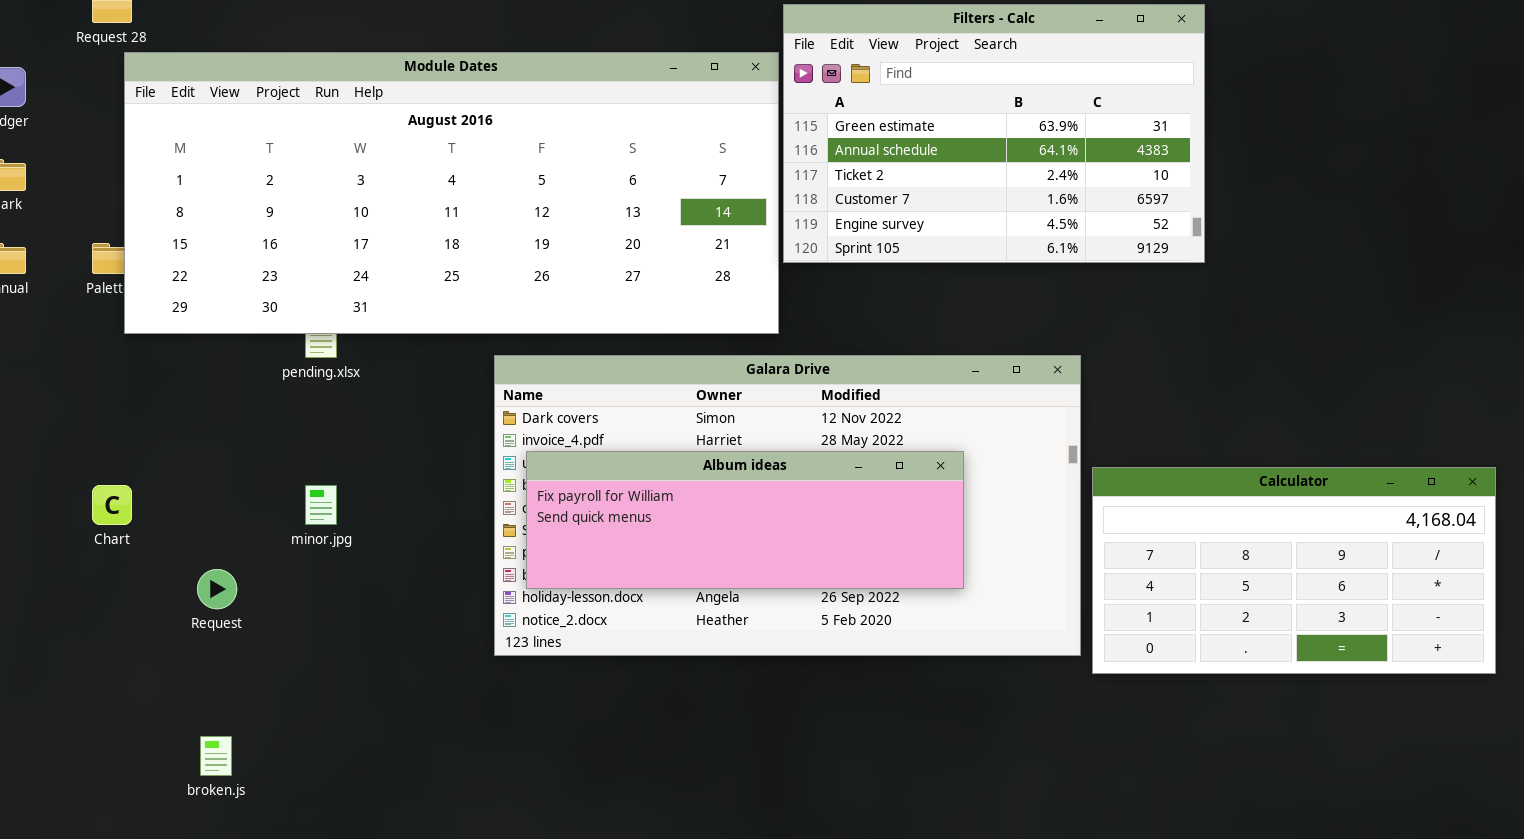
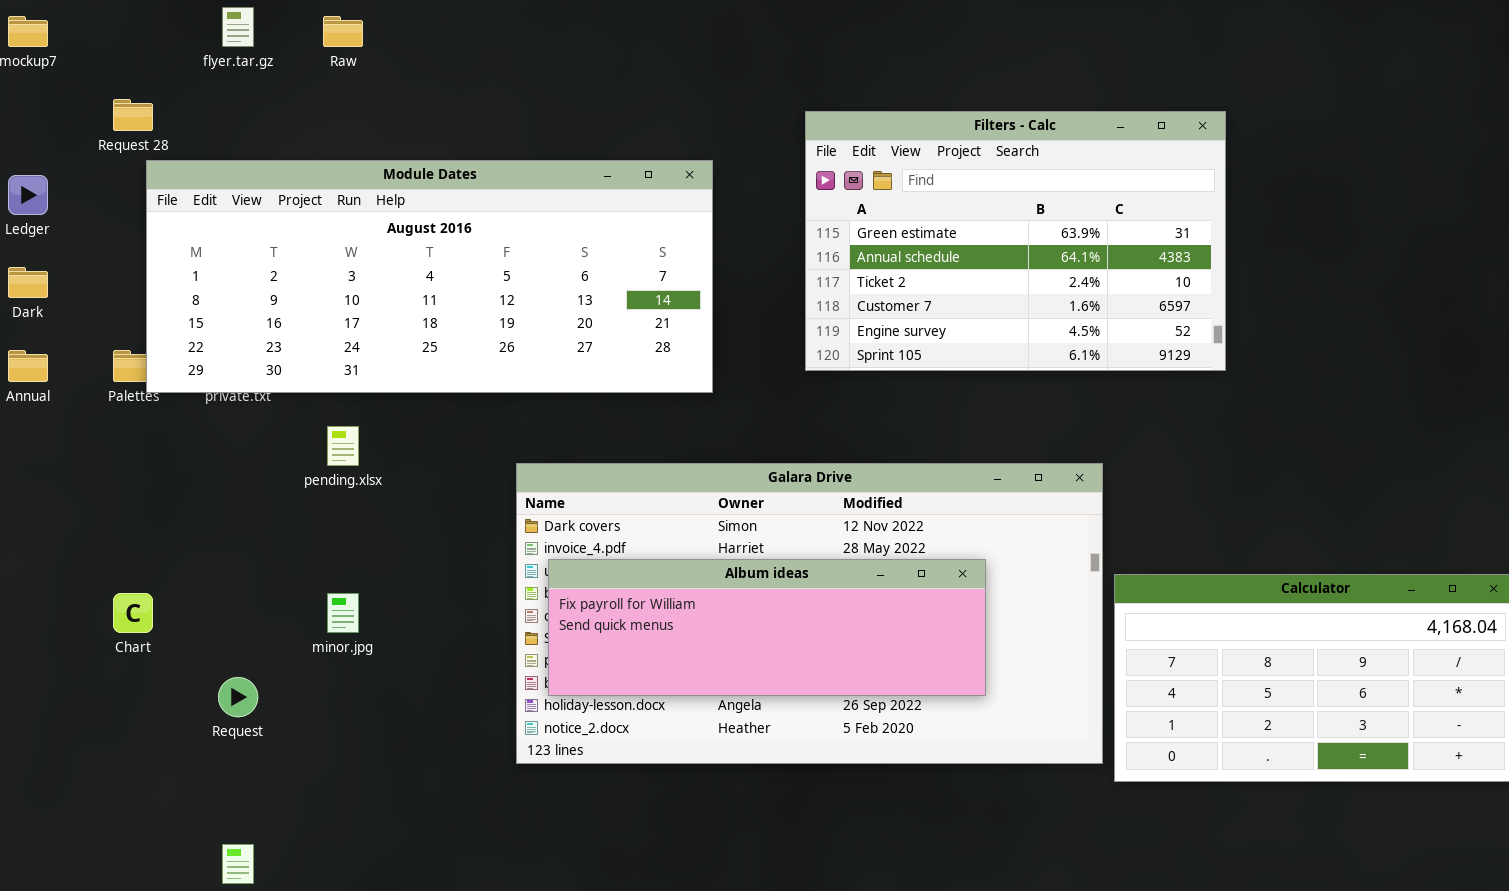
Module Dates: [124,52,779,334] -> [146,160,713,393], resized

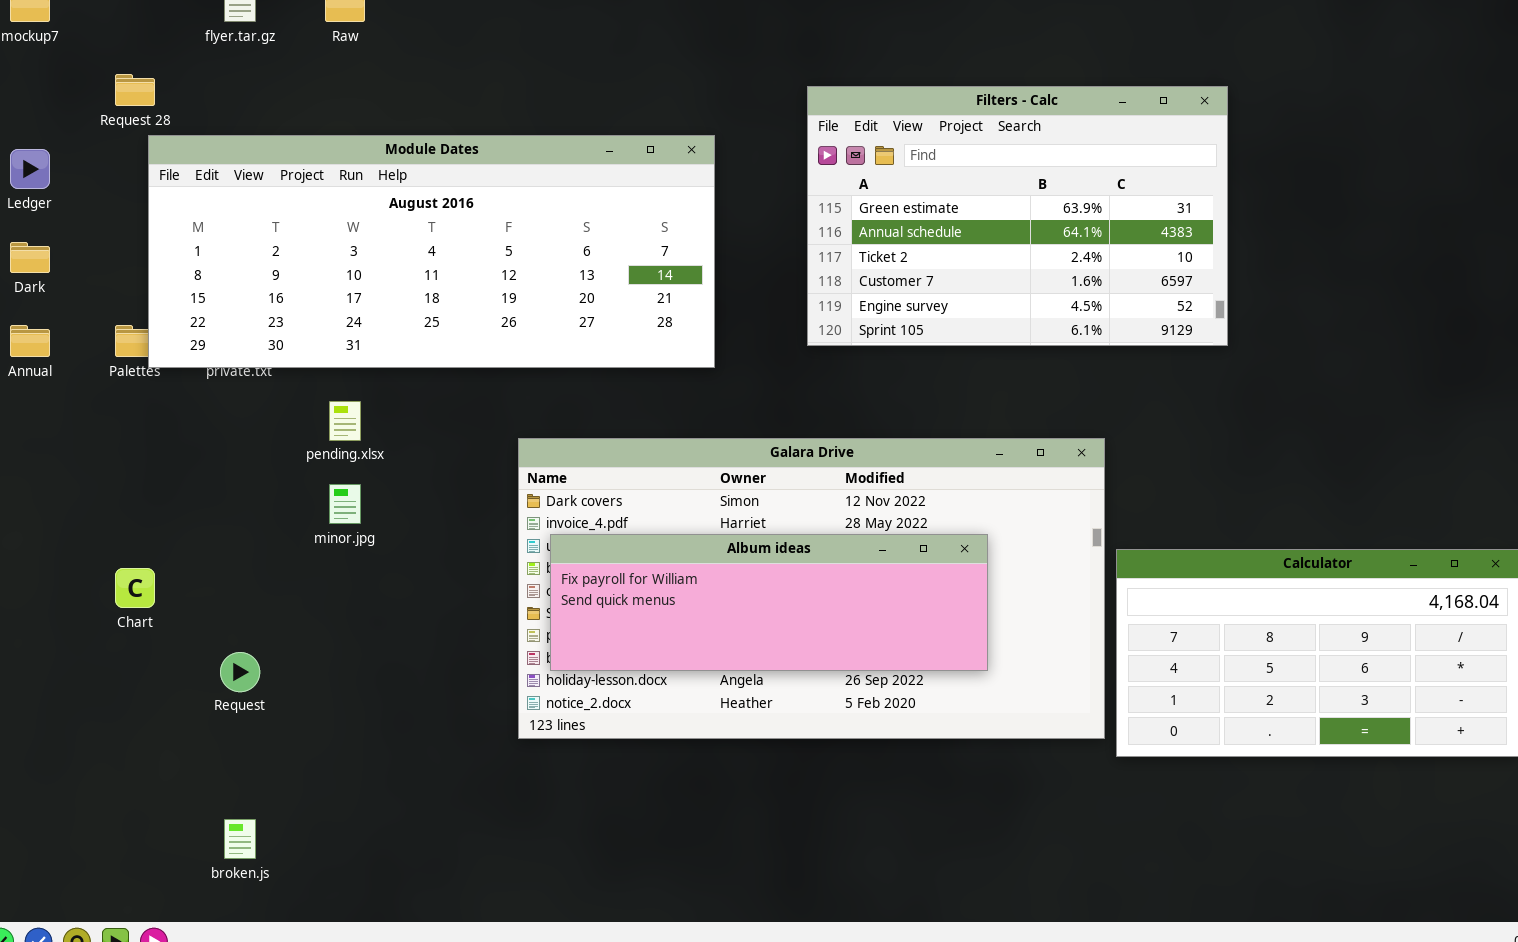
minor.jpg: [327,593,359,633] -> [329,484,361,524], moved

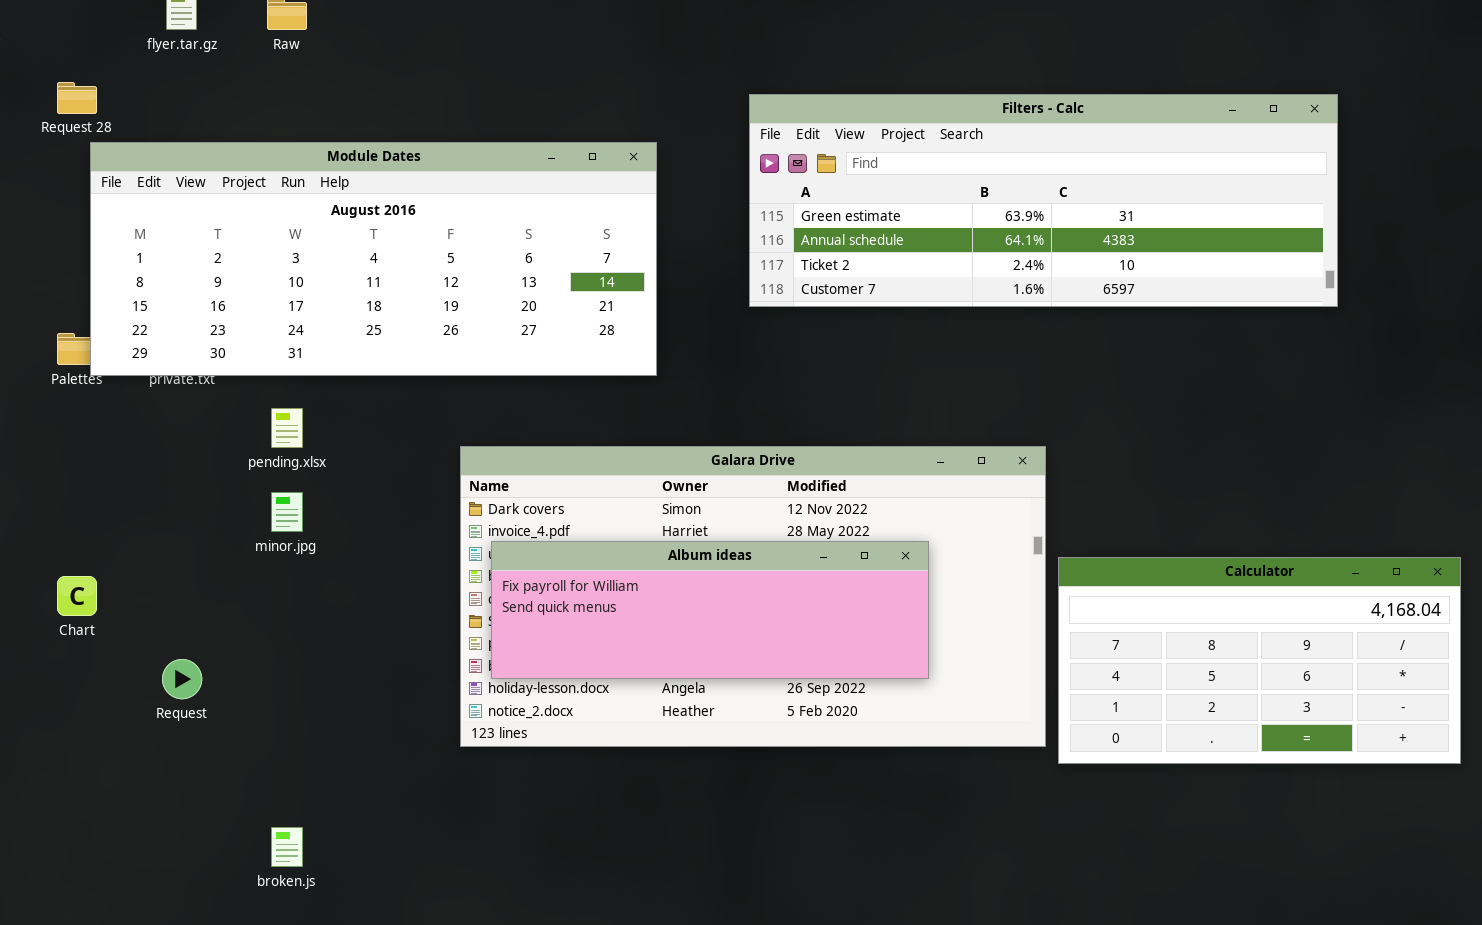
Filters - Calc: [807,86,1228,346] -> [749,94,1338,307], resized
broken.js: [224,819,256,859] -> [271,827,303,867], moved

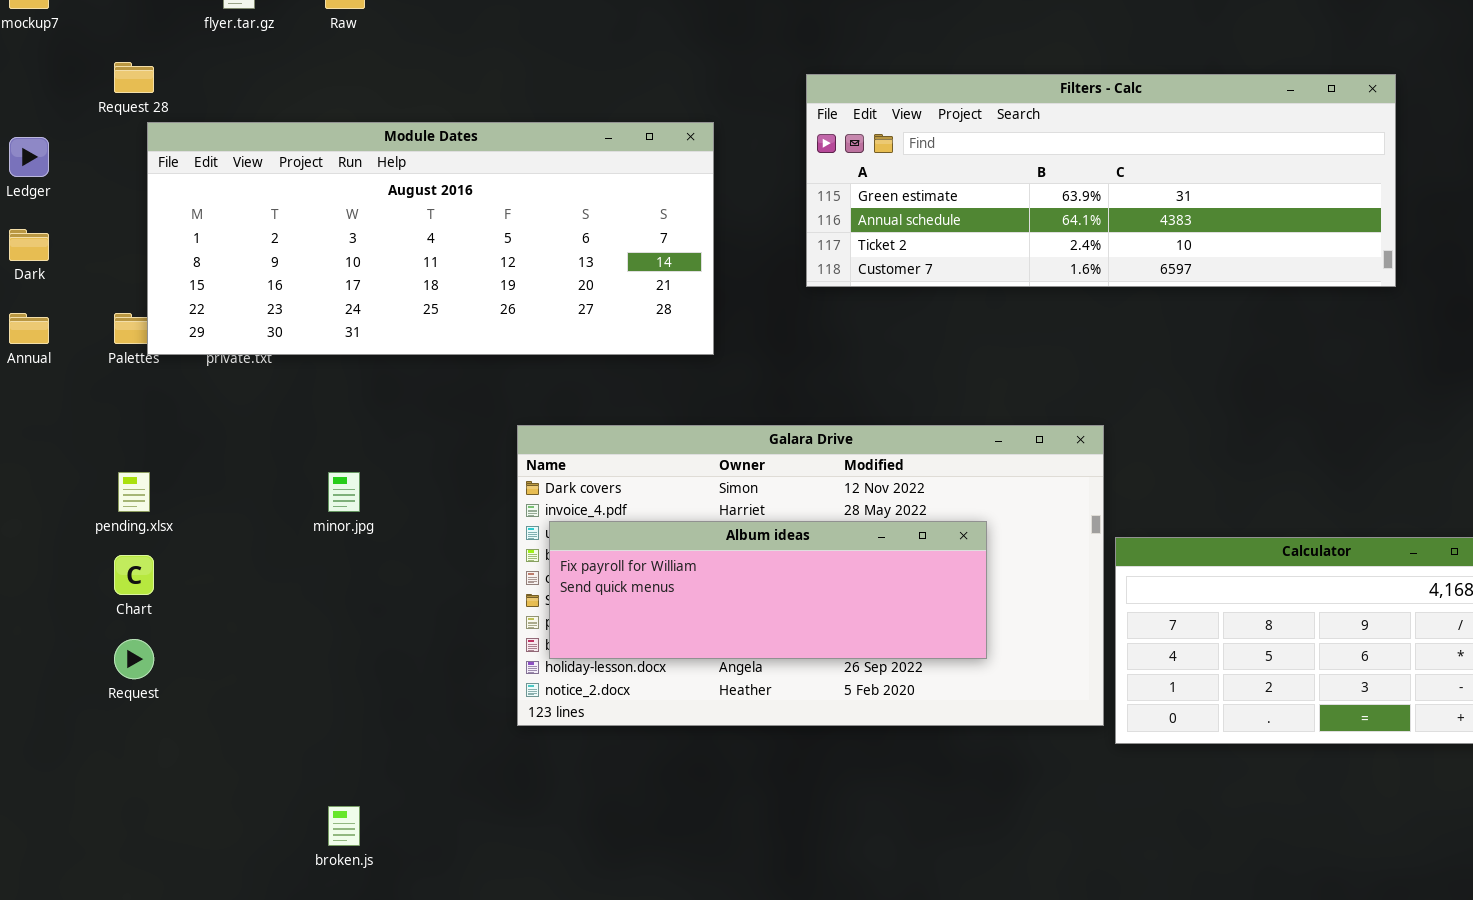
pending.xlsx: [271,408,303,448] -> [118,472,150,512], moved
Request: [162,659,202,699] -> [114,639,154,679], moved

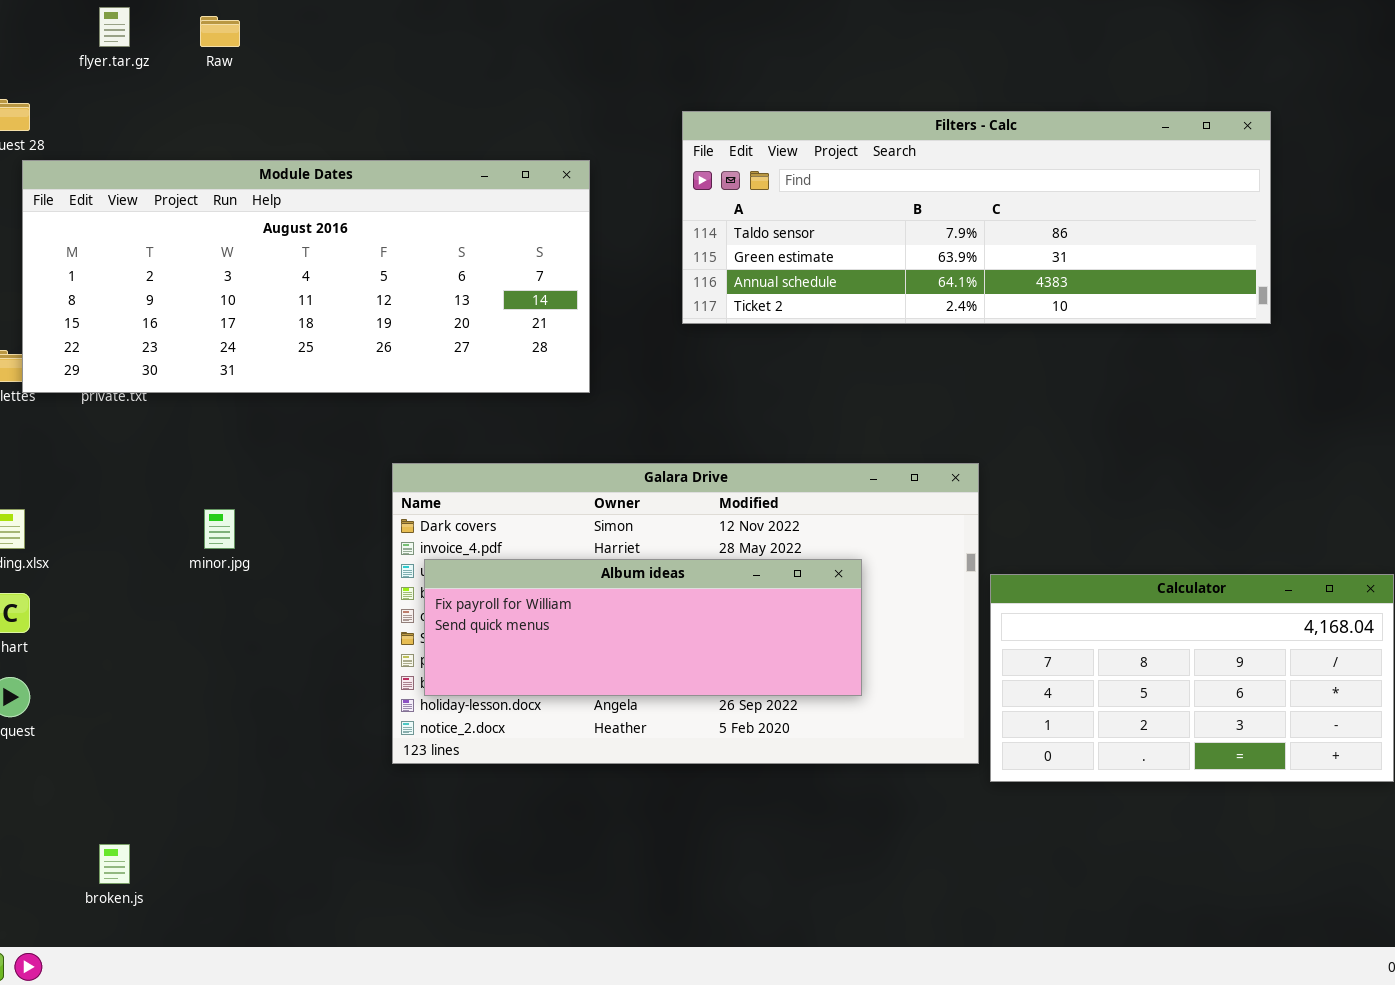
Filters - Calc: [806,74,1396,287] -> [682,111,1271,324], scrolled up 1 row
broken.js: [328,806,360,846] -> [99,844,130,884], moved

